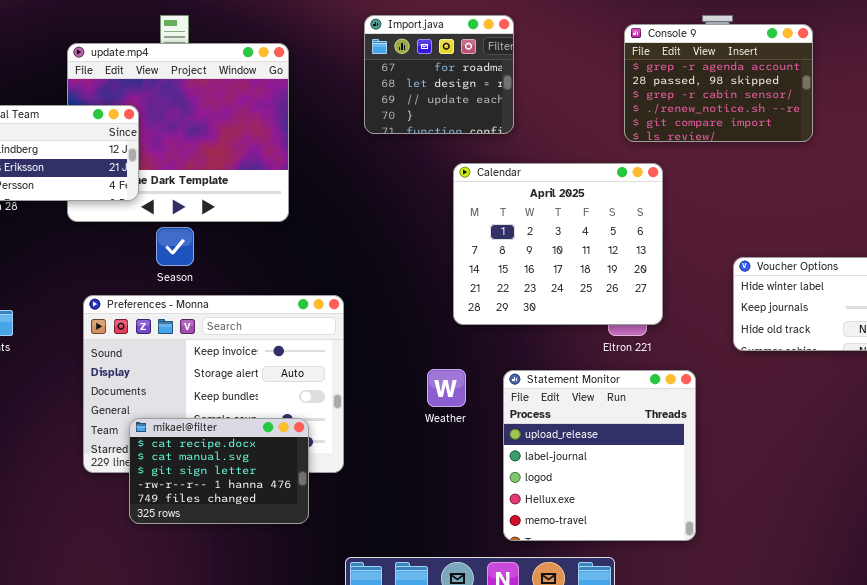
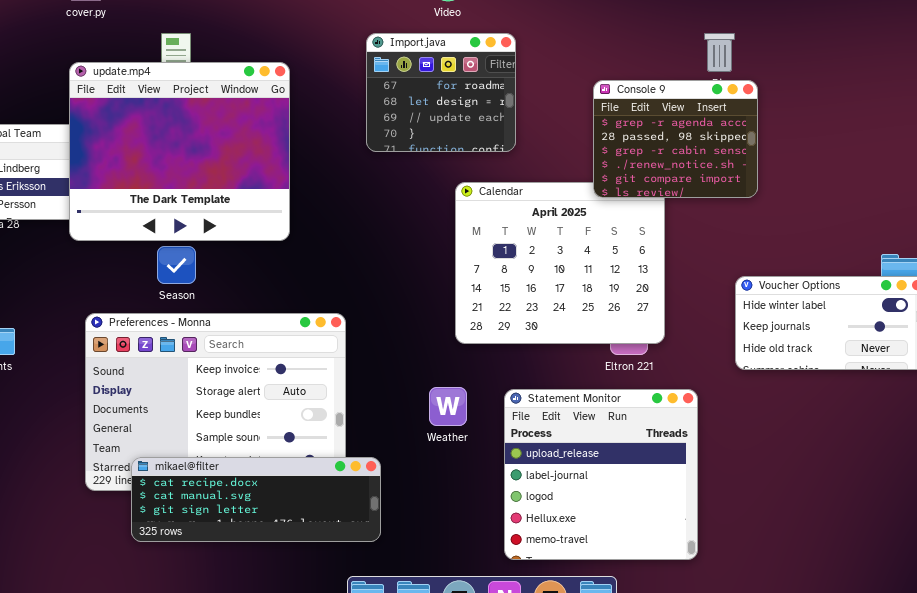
Console 9: [624,24,813,142] -> [593,80,758,198], moved, resized
update.mp4: [67,43,289,222] -> [69,62,290,241], raised
mikael@filter: [129,418,309,524] -> [131,457,381,542], resized

